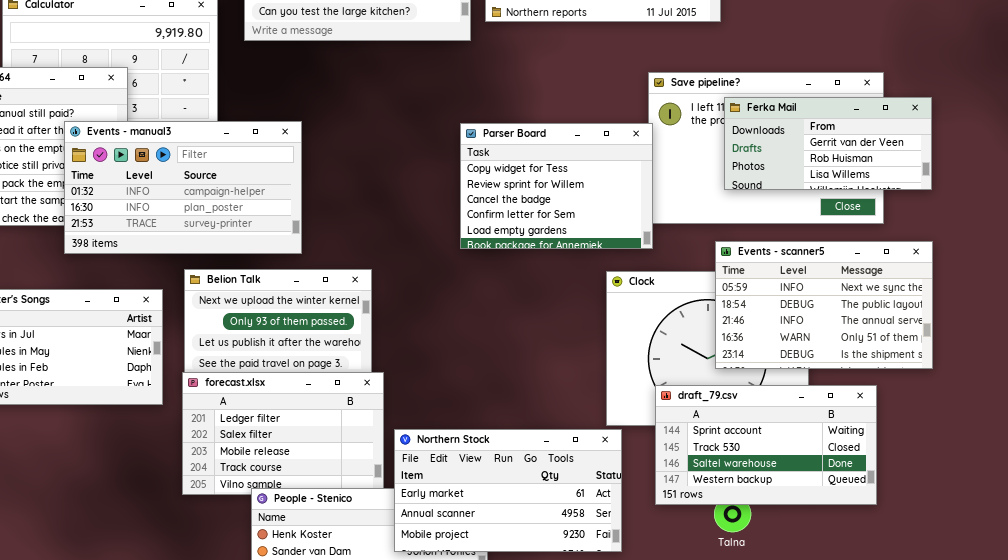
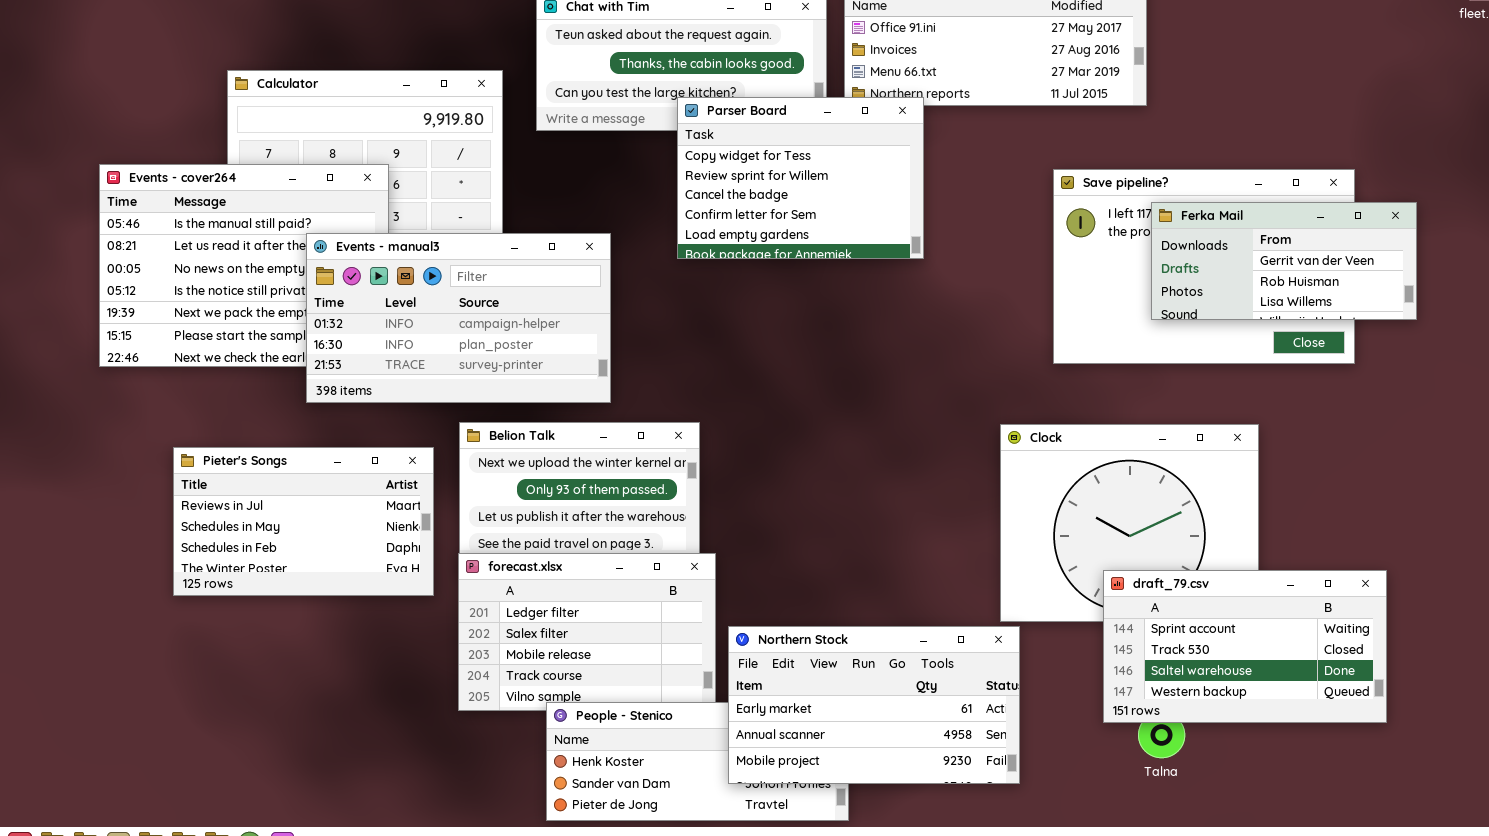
Parser Board: [460,123,653,249] -> [677,97,924,259], moved
Events - scanner5: [715,241,933,369] -> none, closed
draft_79.csv: [655,385,877,505] -> [1103,570,1387,723], moved

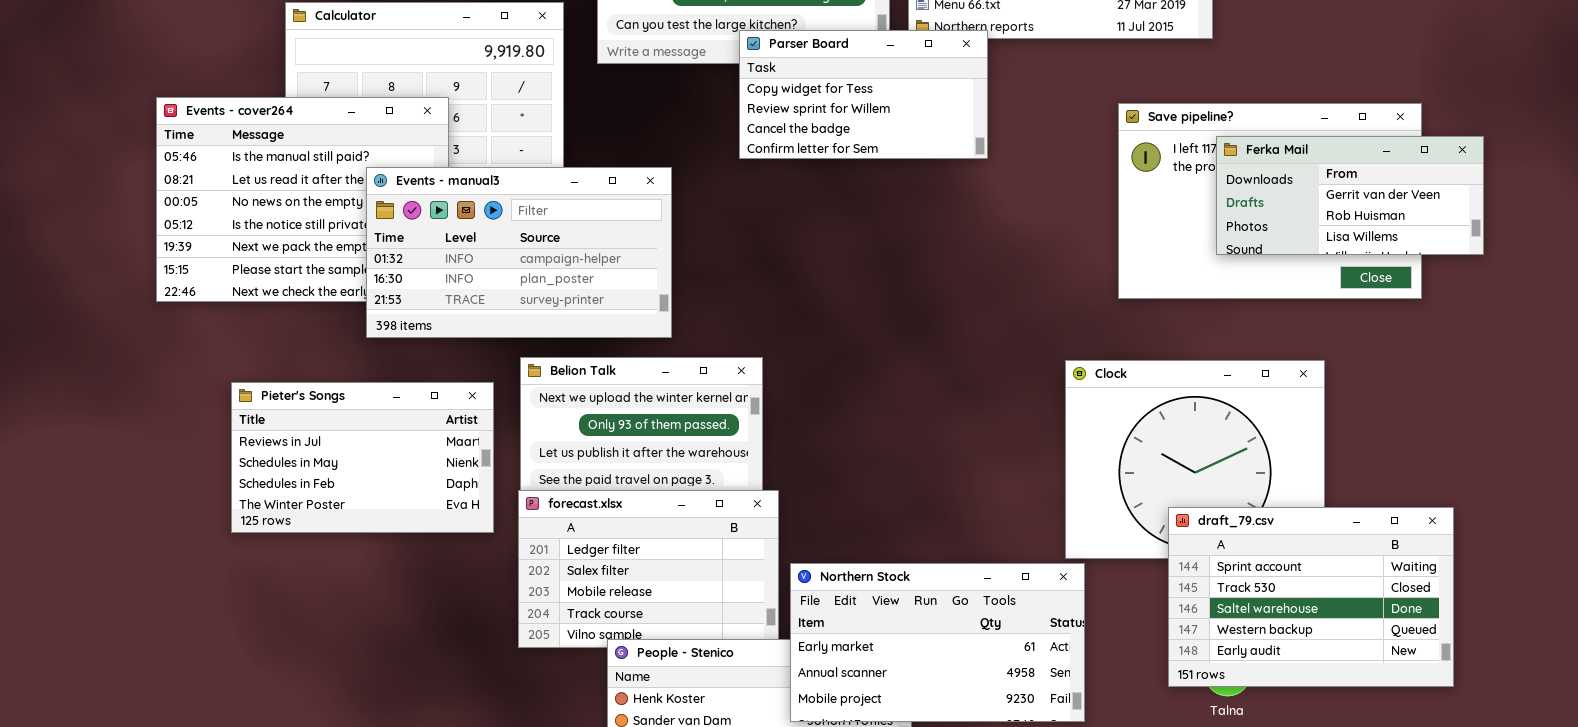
Parser Board: [677,97,924,259] -> [739,30,988,159], resized
draft_79.csv: [1103,570,1387,723] -> [1168,507,1454,687], resized

